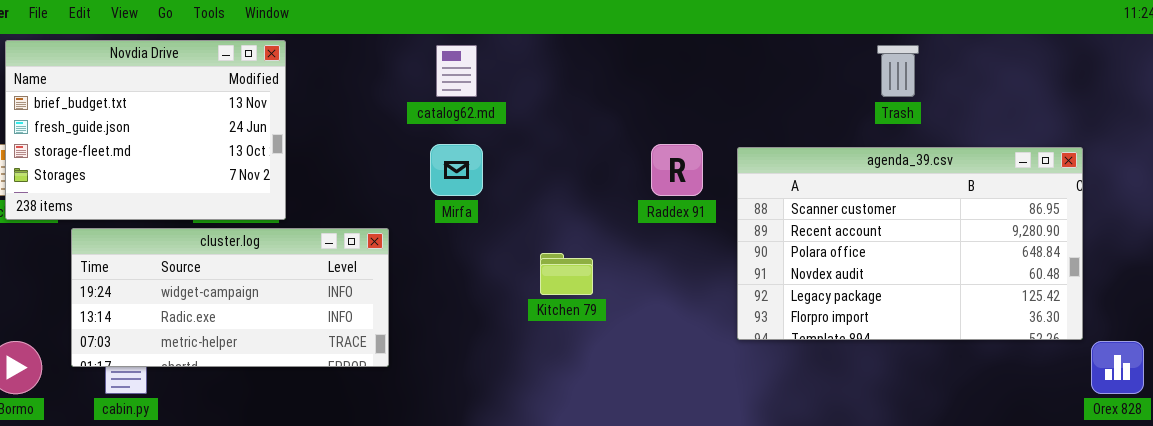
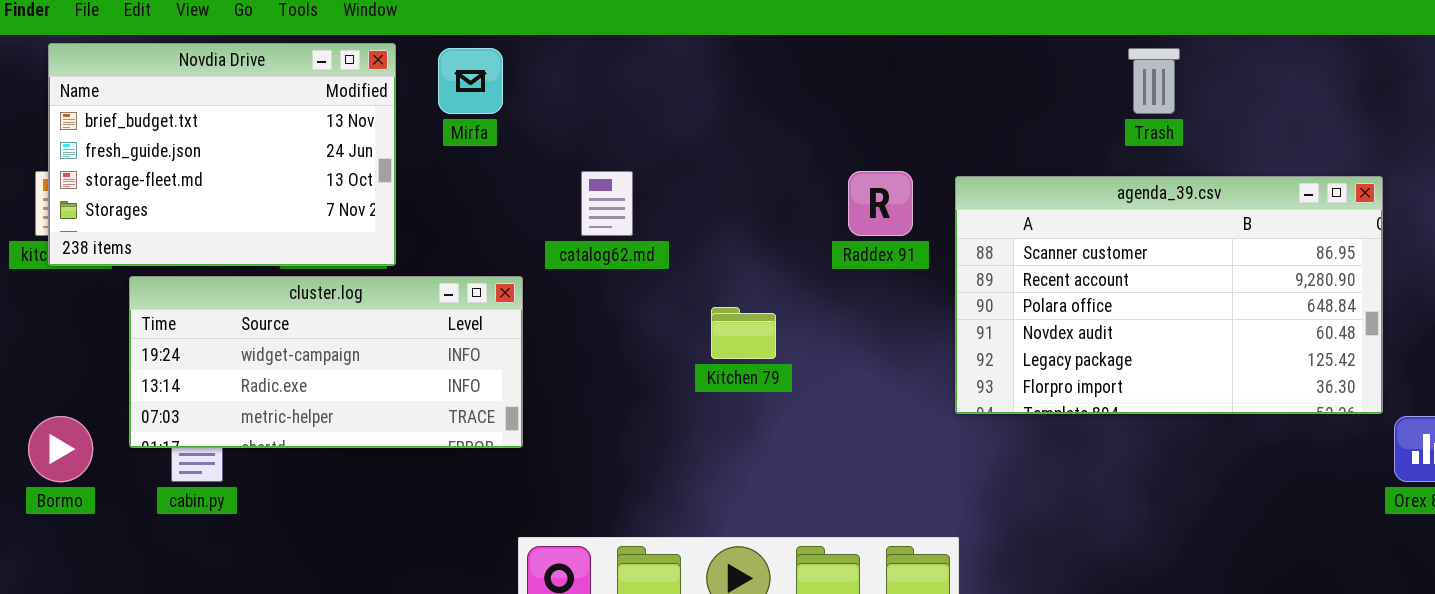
catalog62.md: [436,45,477,97] -> [581,171,633,236], moved
Mirfa: [430,144,483,196] -> [438,48,503,114], moved

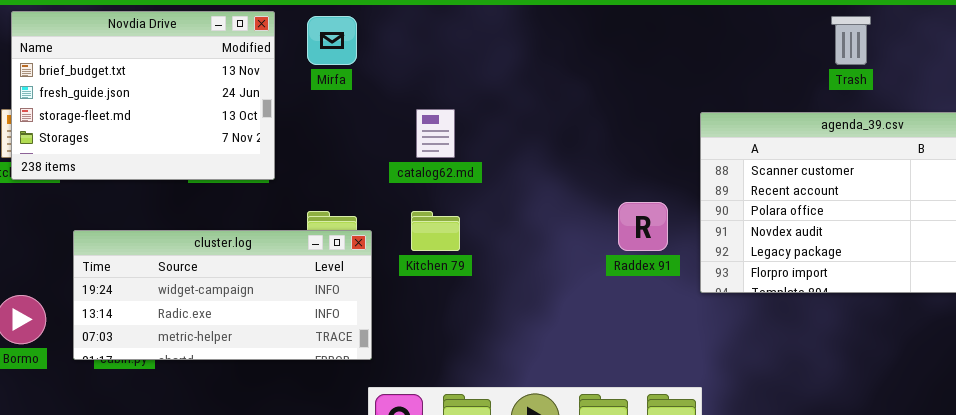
Raddex 91: [848,171,913,236] -> [618,202,668,251], moved
cluster.log: [129,276,523,448] -> [73,230,372,360], moved
Kitchen 79: [711,307,776,359] -> [411,211,460,251], moved

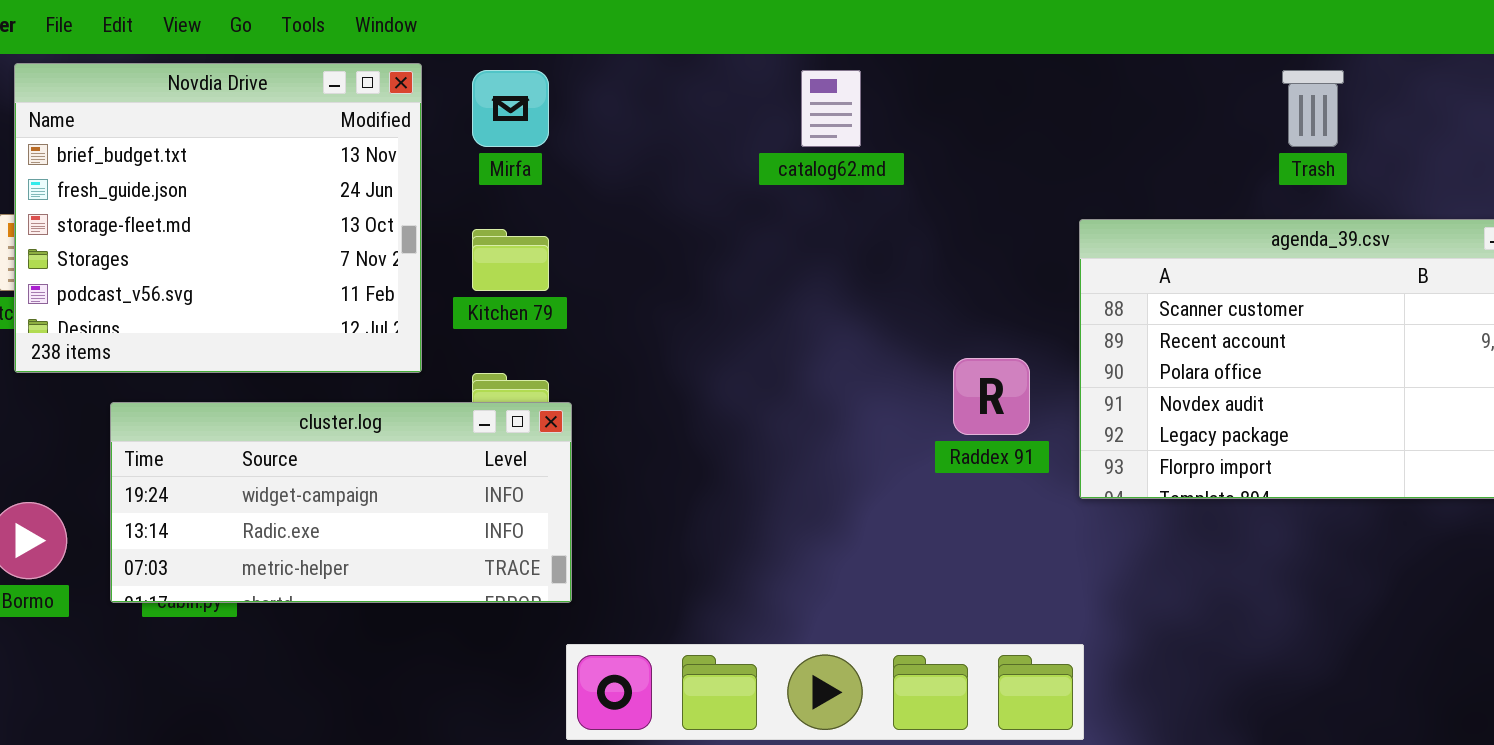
Novdia Drive: [11,11,275,180] -> [14,63,422,373], resized
catalog62.md: [416,109,455,158] -> [801,70,861,147], moved
Kitchen 79: [411,211,460,251] -> [472,229,549,291], moved

